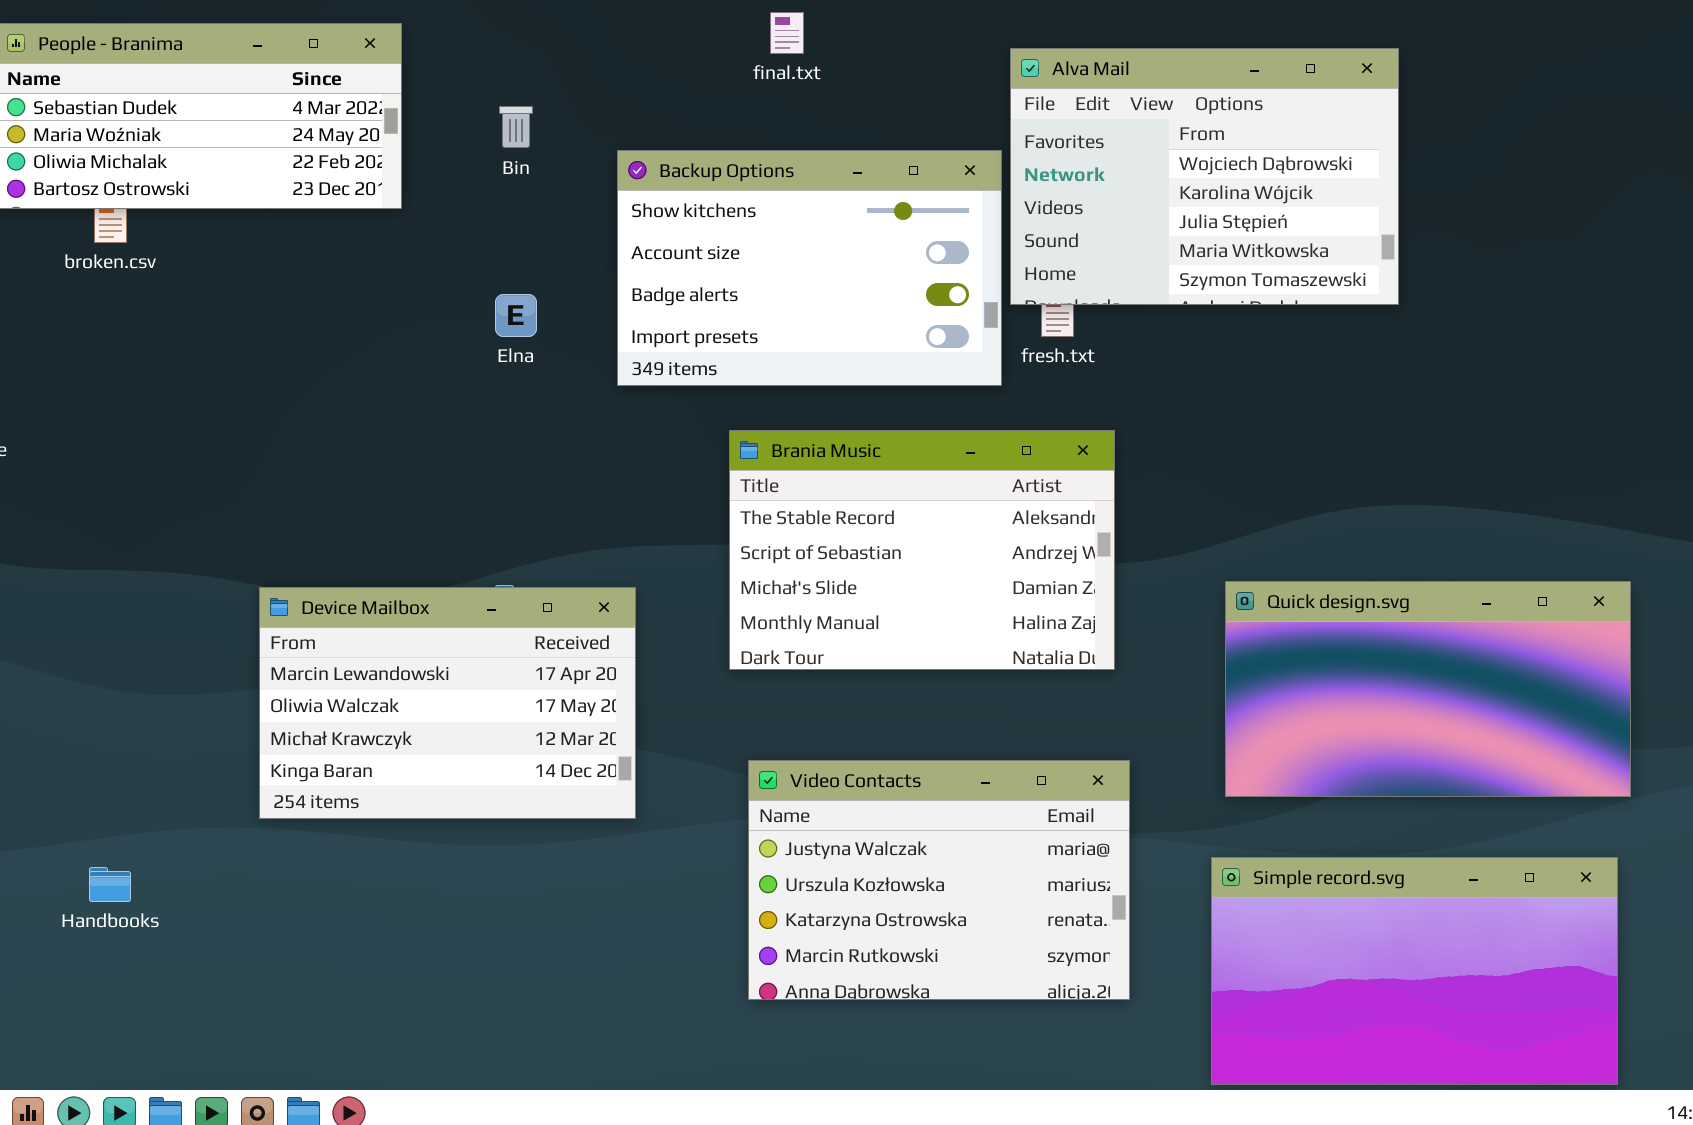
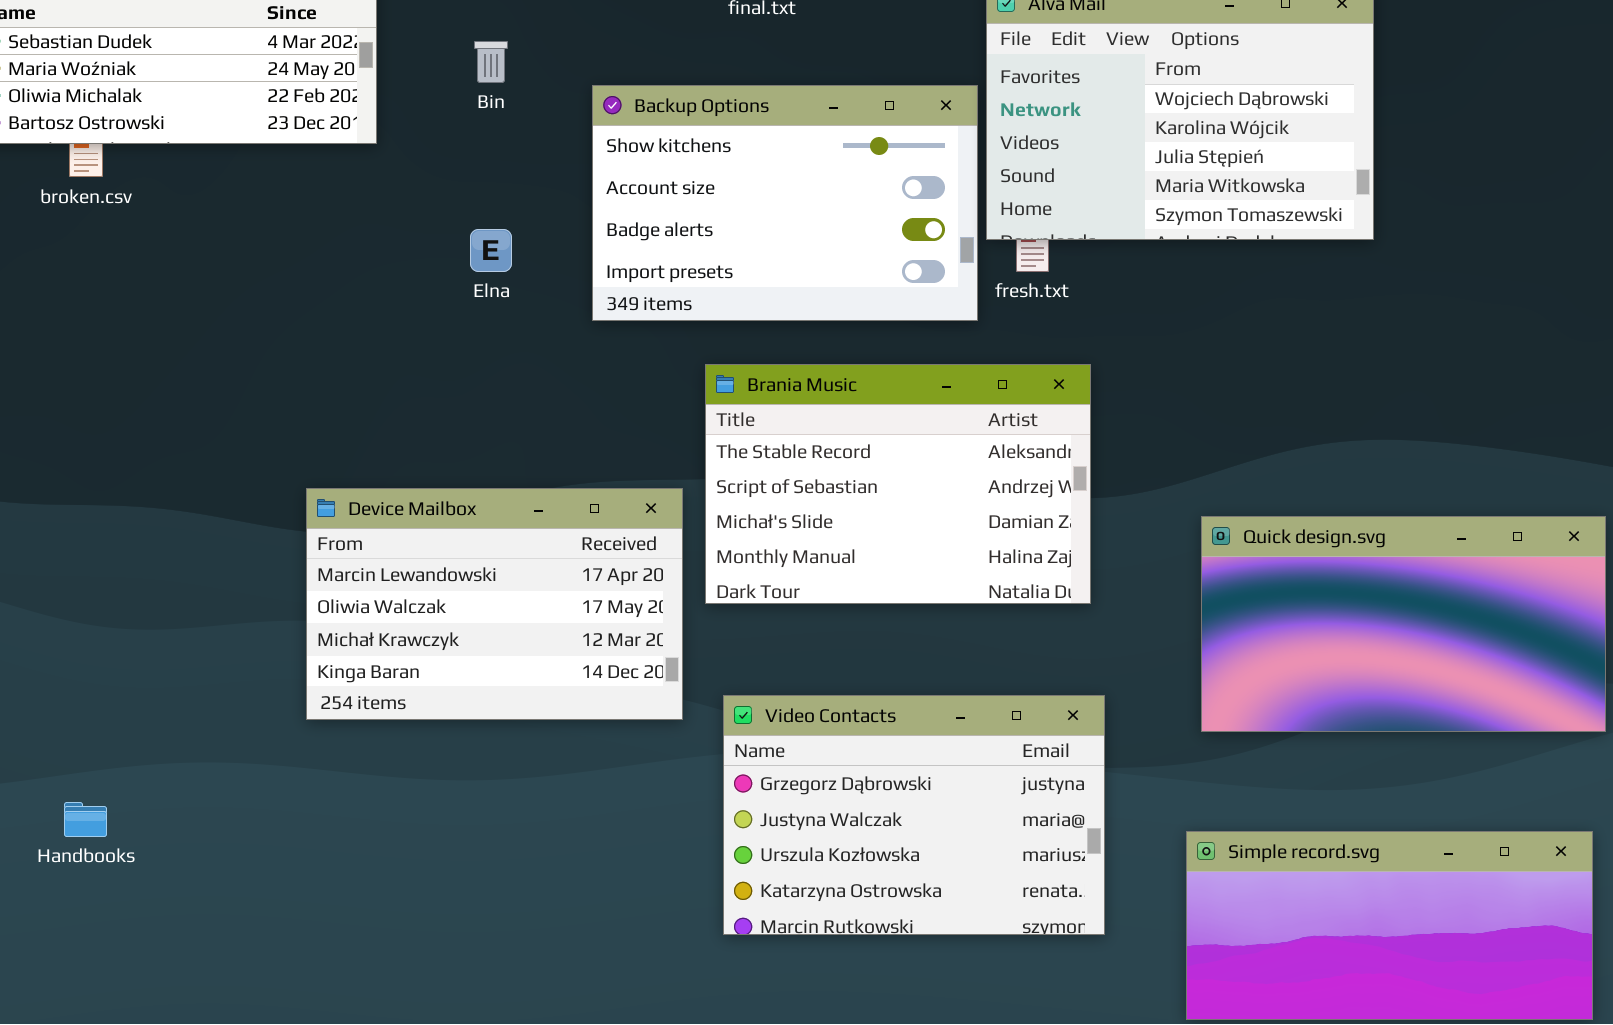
Device Mailbox: [259,587,636,819] -> [306,488,683,720], moved
Video Contacts: [748,760,1130,1000] -> [723,695,1105,935], scrolled up 1 row
Simple record.svg: [1211,857,1618,1085] -> [1186,831,1593,1020], resized

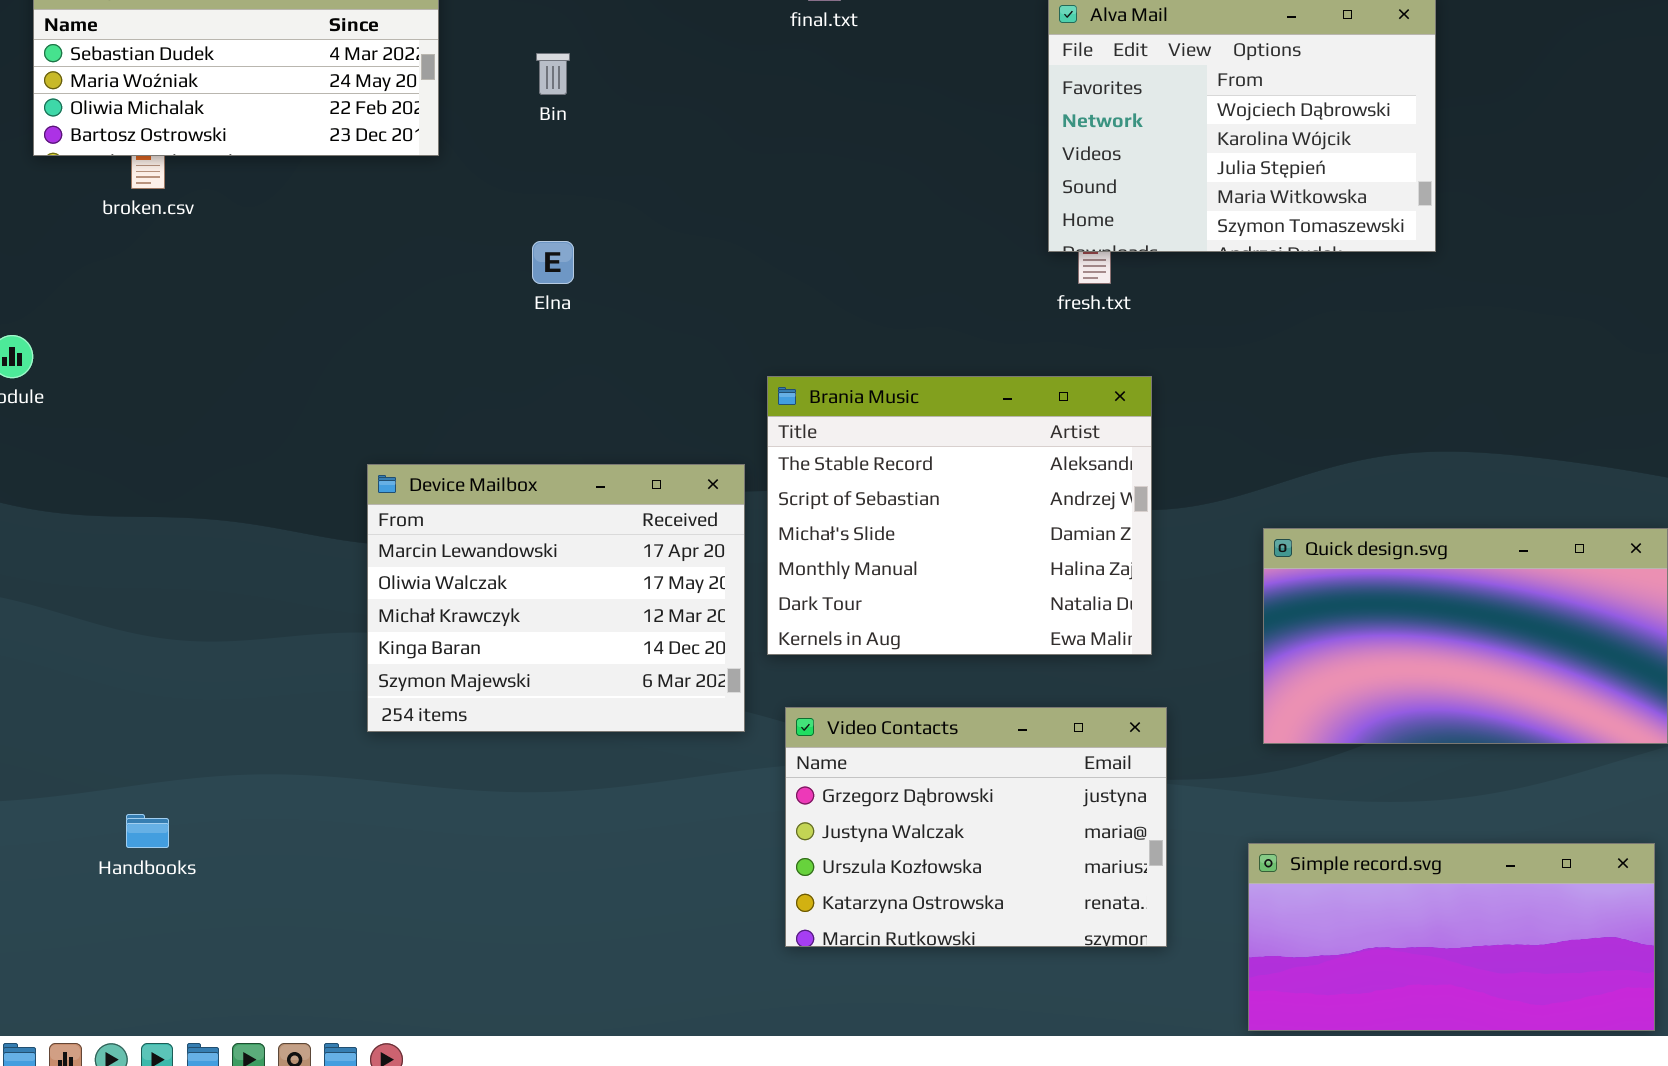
Backup Options: [592,85,978,321] -> none, closed
Brania Music: [705,364,1091,604] -> [767,376,1152,655], resized
Device Mailbox: [306,488,683,720] -> [367,464,745,732], resized

